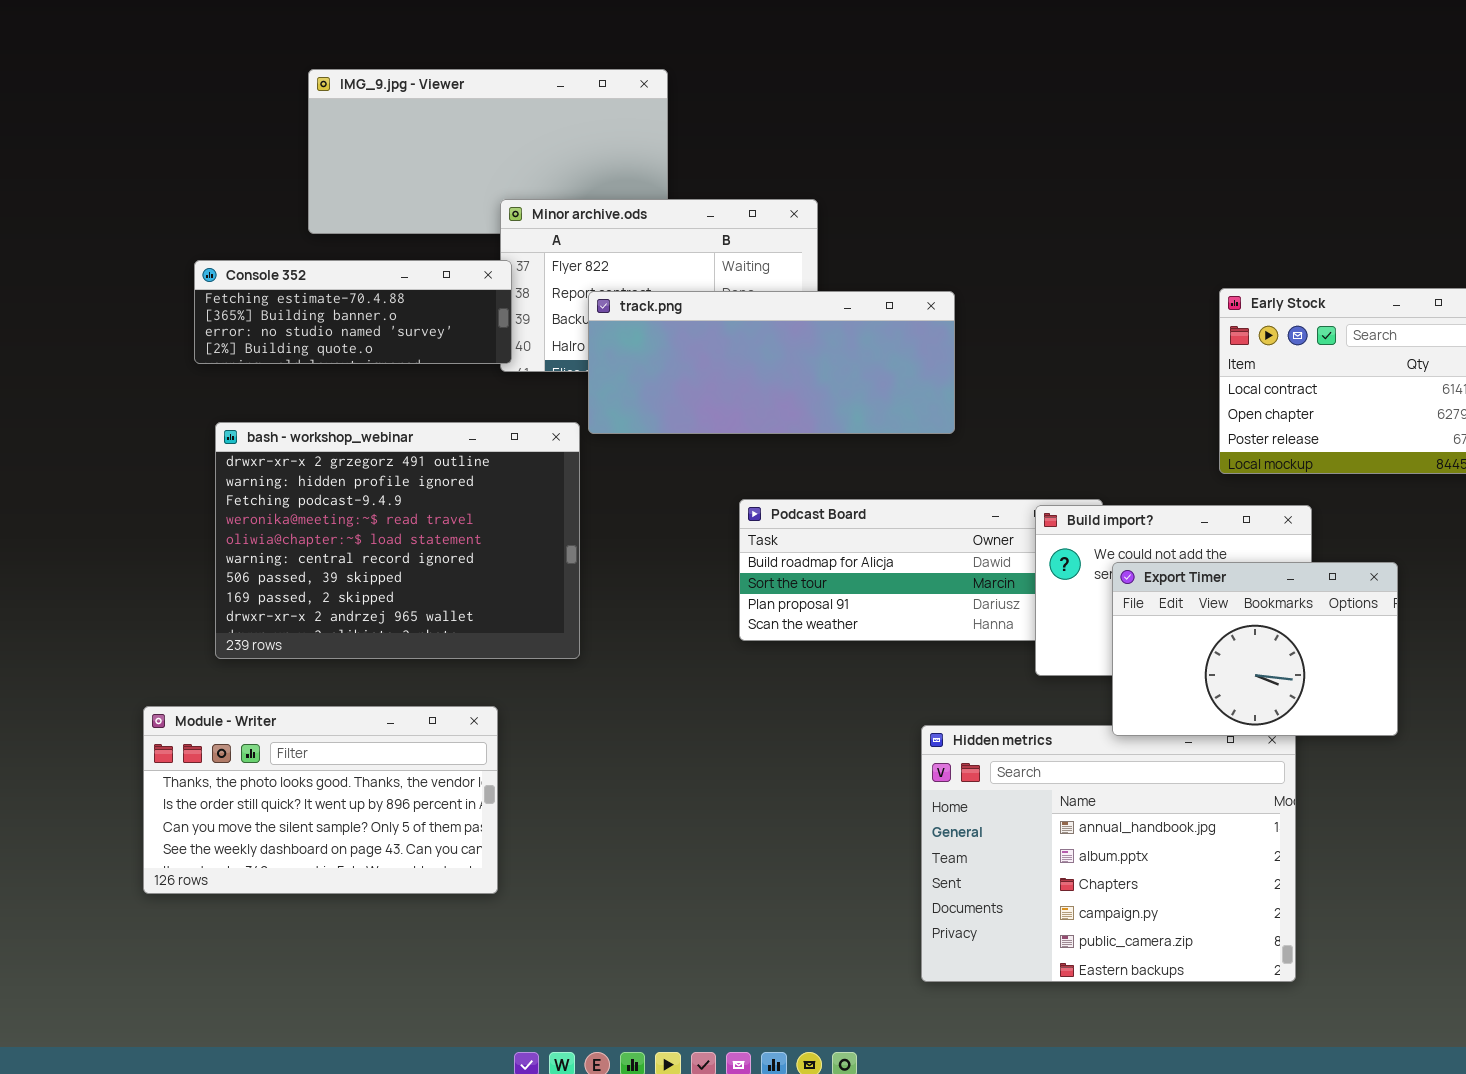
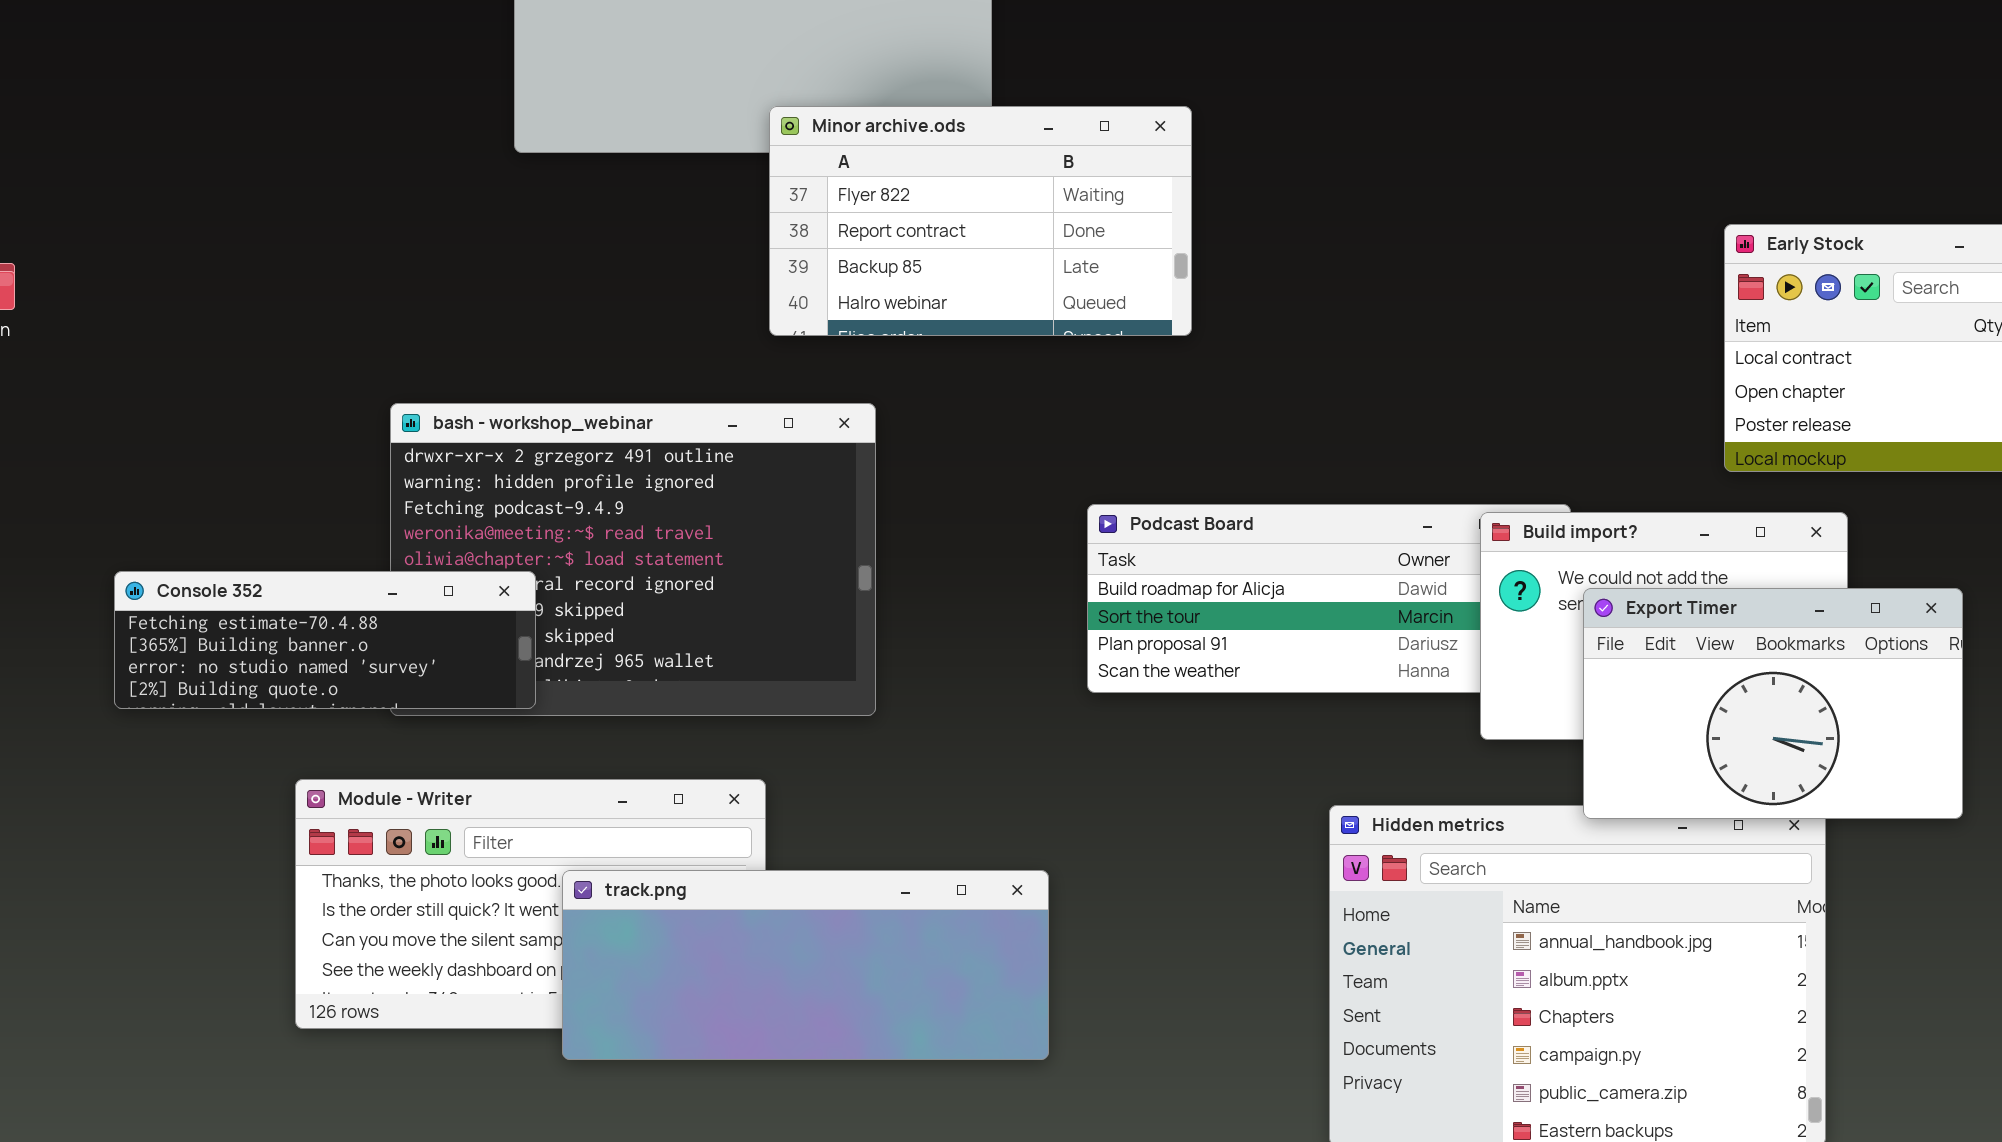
Console 352: [194,260,512,364] -> [114,571,536,709], moved
track.png: [588,291,955,434] -> [562,870,1049,1060], moved

